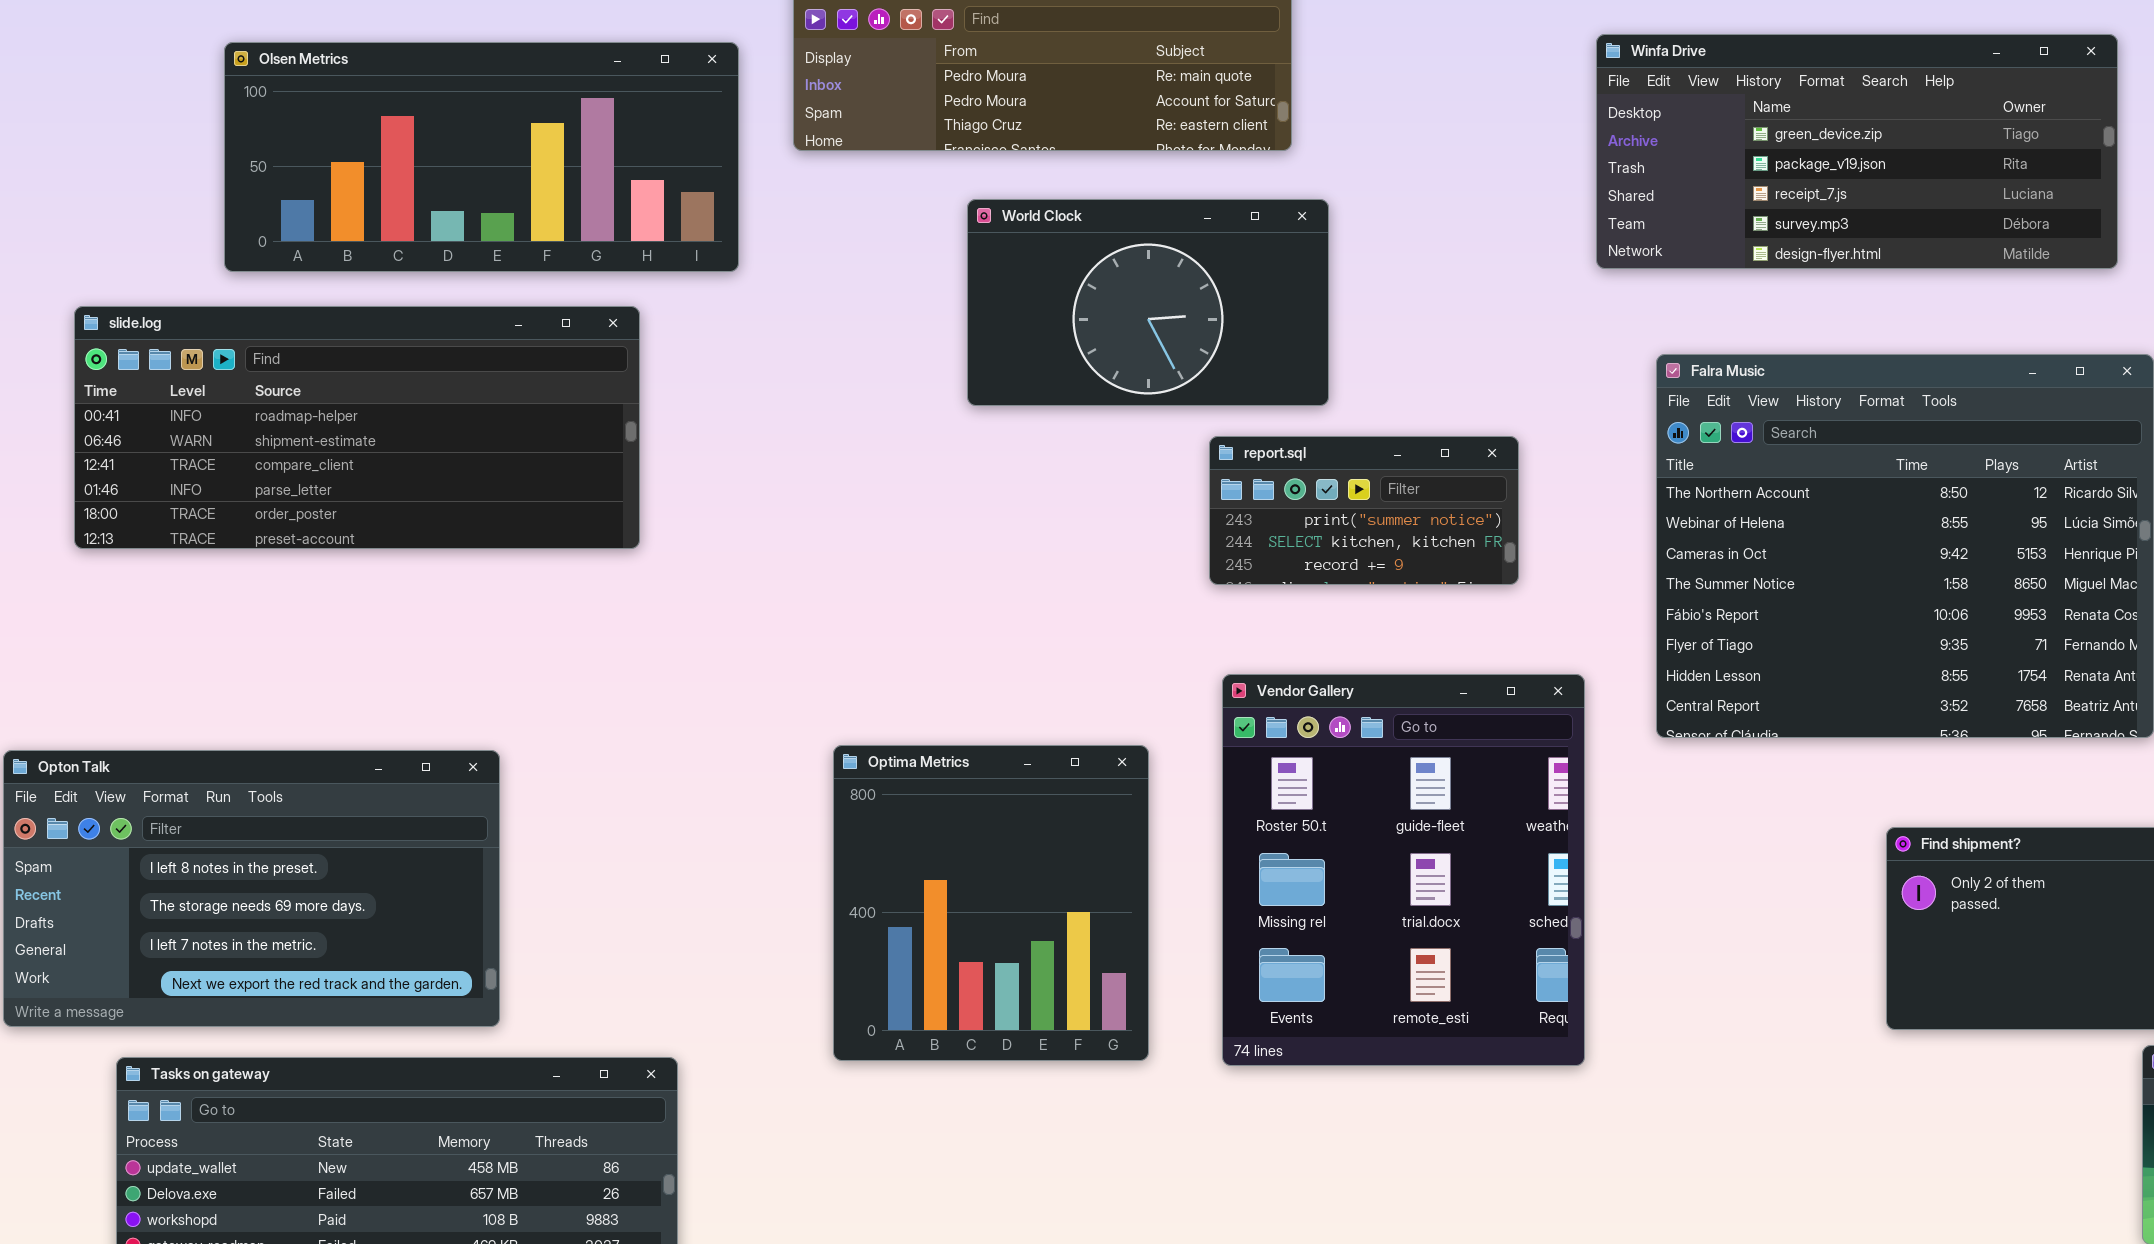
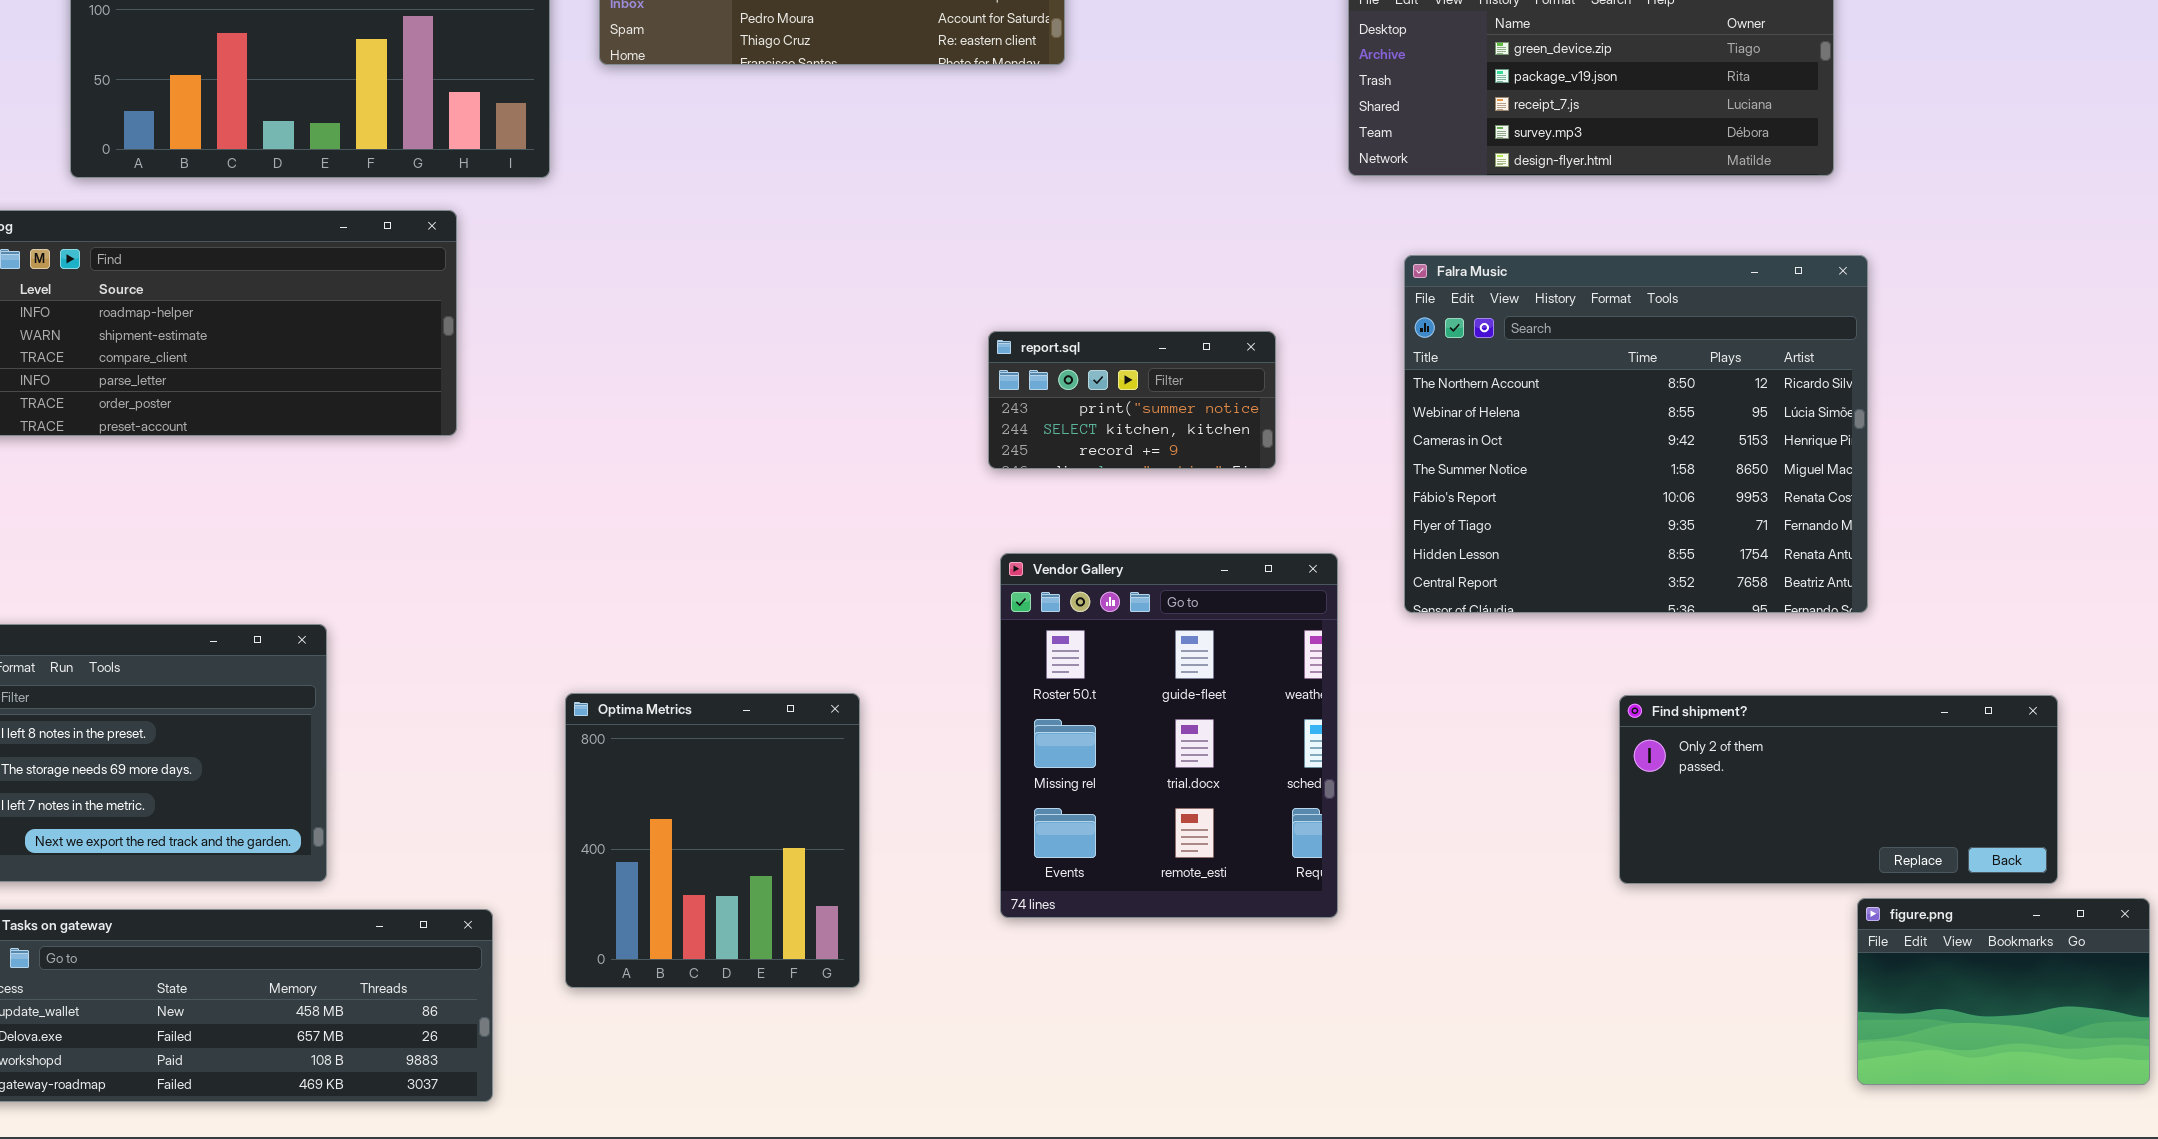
World Clock: [967,199,1329,406] -> none, closed
Optima Metrics: [833,745,1149,1061] -> [565,693,860,988], moved

